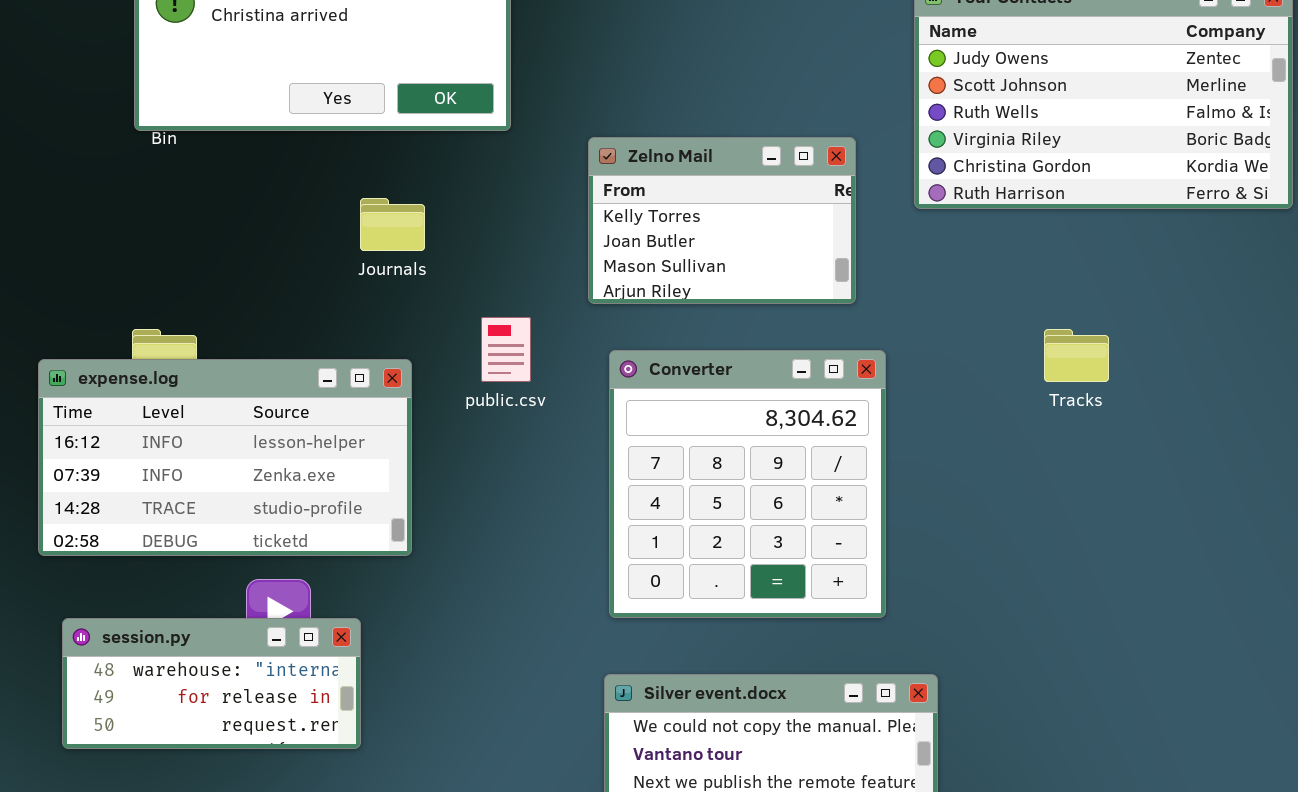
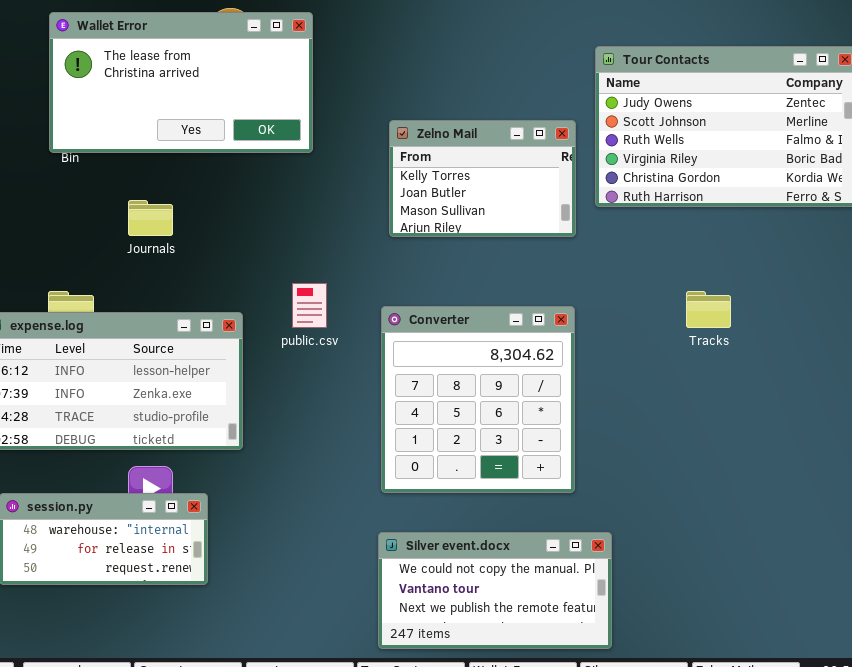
Zelno Mail: [588,137,856,304] -> [389,120,576,237], moved
Journals: [360,198,425,251] -> [128,200,173,236], moved

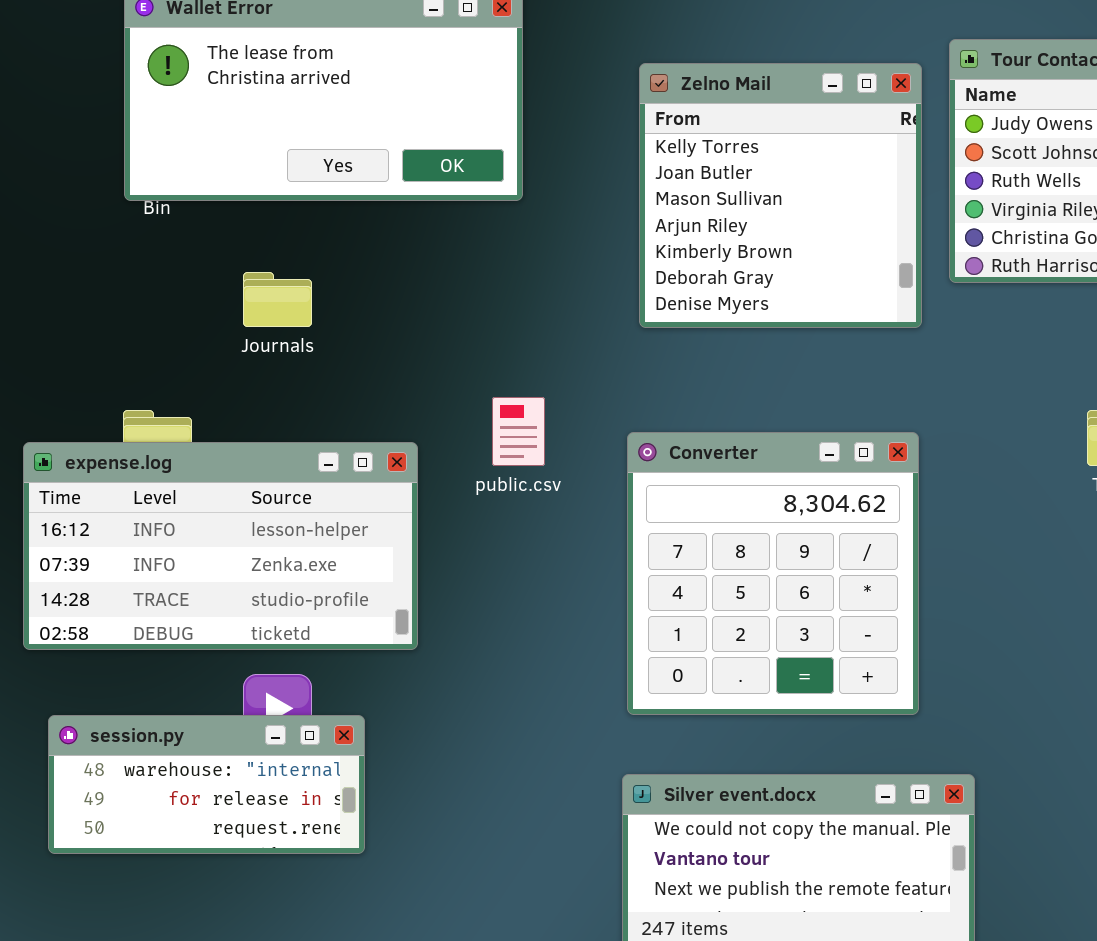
Zelno Mail: [389,120,576,237] -> [639,63,922,328], resized

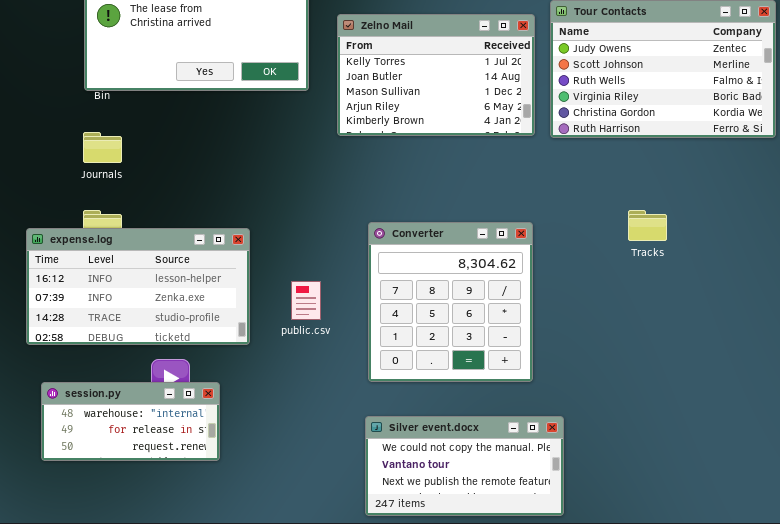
Zelno Mail: [639,63,922,328] -> [337,14,535,136], resized
Journals: [243,272,312,327] -> [83,132,122,163], moved
public.csv: [492,397,545,466] -> [291,281,321,320], moved

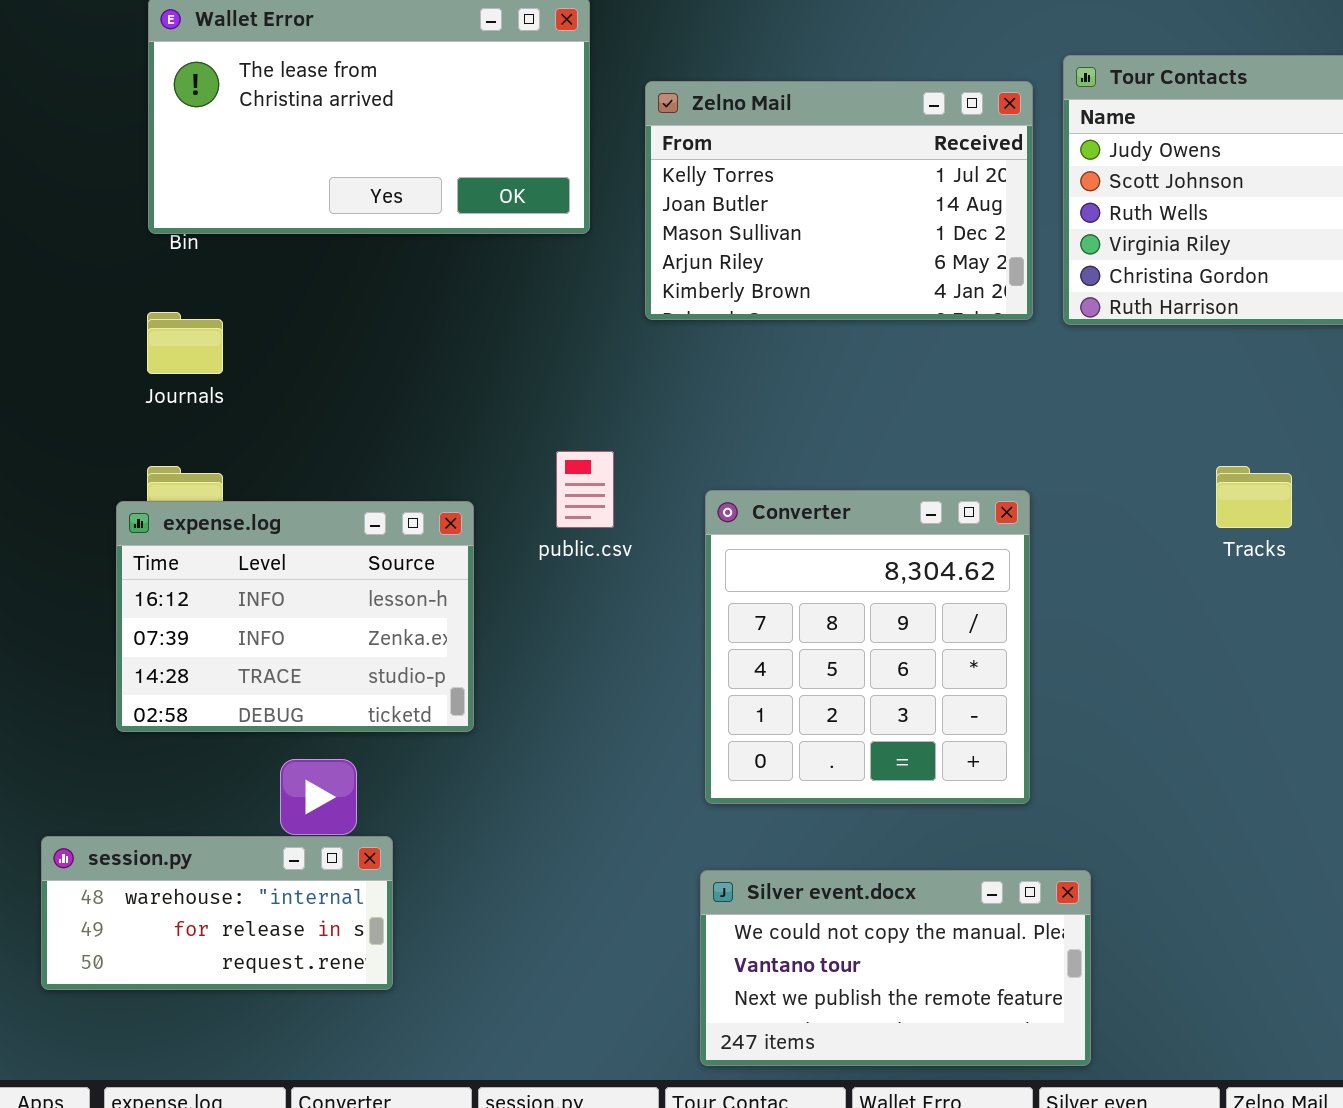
expense.log: [26,228,250,345] -> [116,501,474,732], resized
public.csv: [291,281,321,320] -> [556,451,614,528], moved
session.py: [41,382,220,461] -> [41,836,393,990], moved

